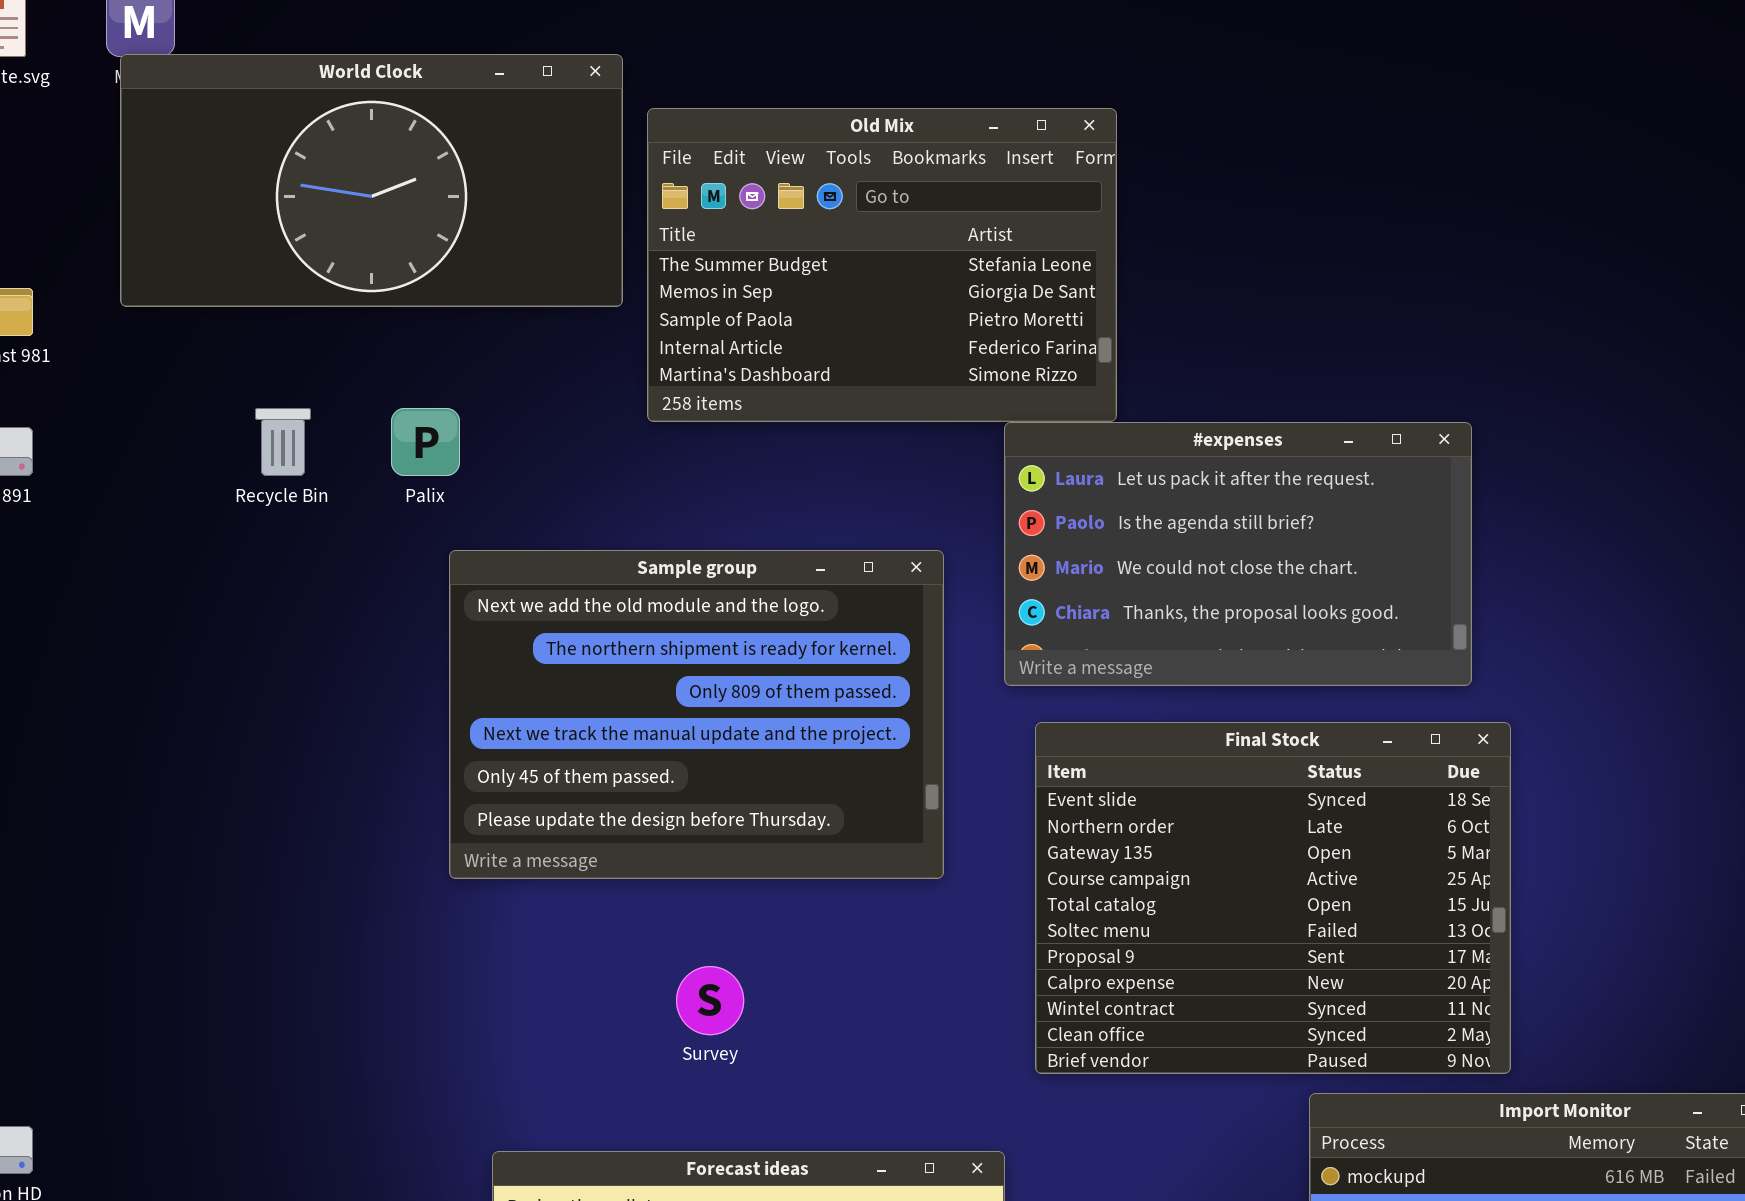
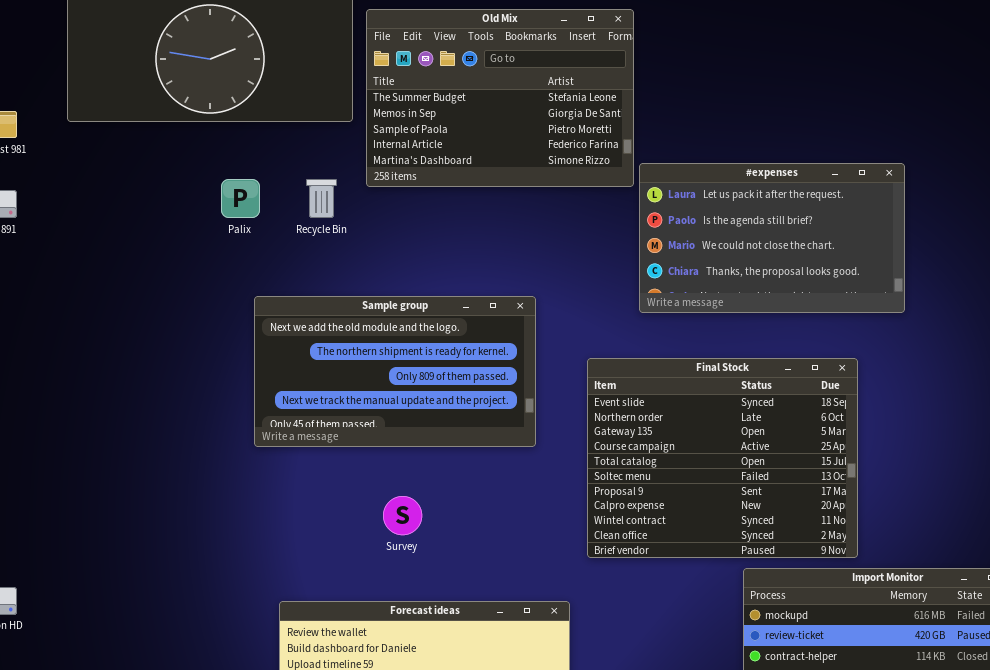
Recycle Bin: [255,408,311,476] -> [306,179,337,218], moved
#expenses: [1004,422,1472,686] -> [639,163,905,313], moved
Sample group: [449,550,944,879] -> [254,296,536,447], resized

